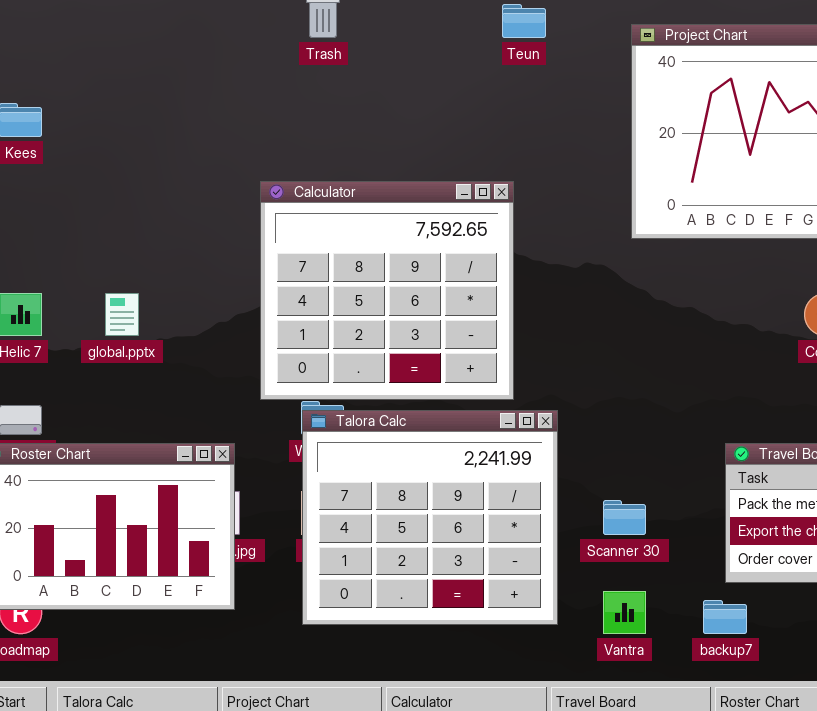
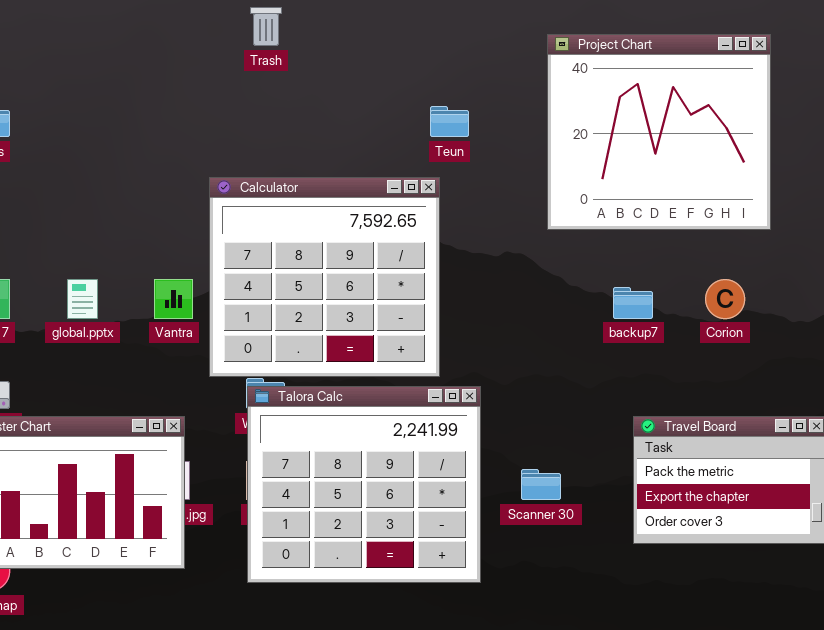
Teun: [502,4,546,38] -> [430,106,469,137], moved
Vantra: [603,591,646,634] -> [154,279,193,319], moved
backup7: [703,600,747,634] -> [613,287,653,319], moved

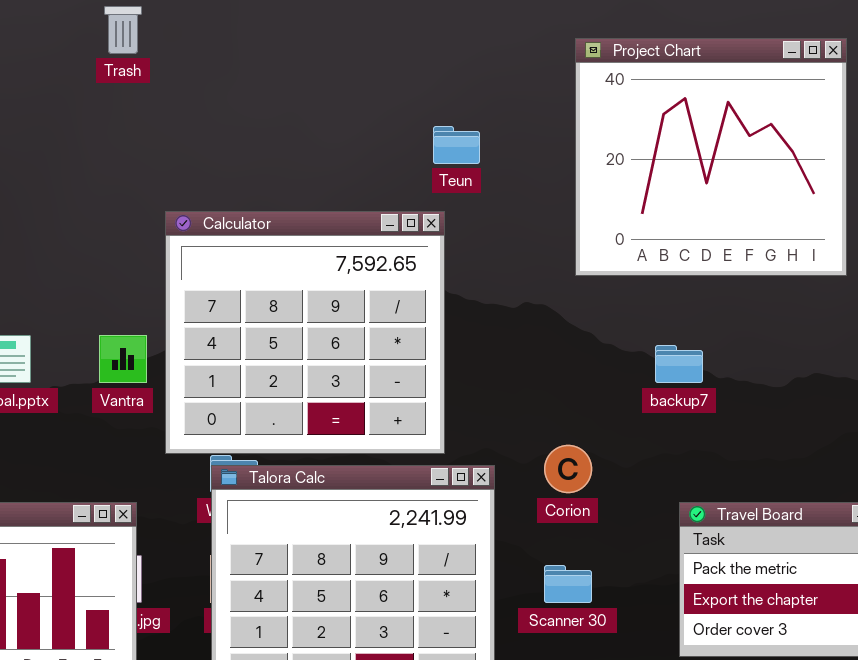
Trash: [250,7,282,46] -> [104,6,142,54], moved
Corion: [705,279,745,319] -> [544,445,592,493], moved

